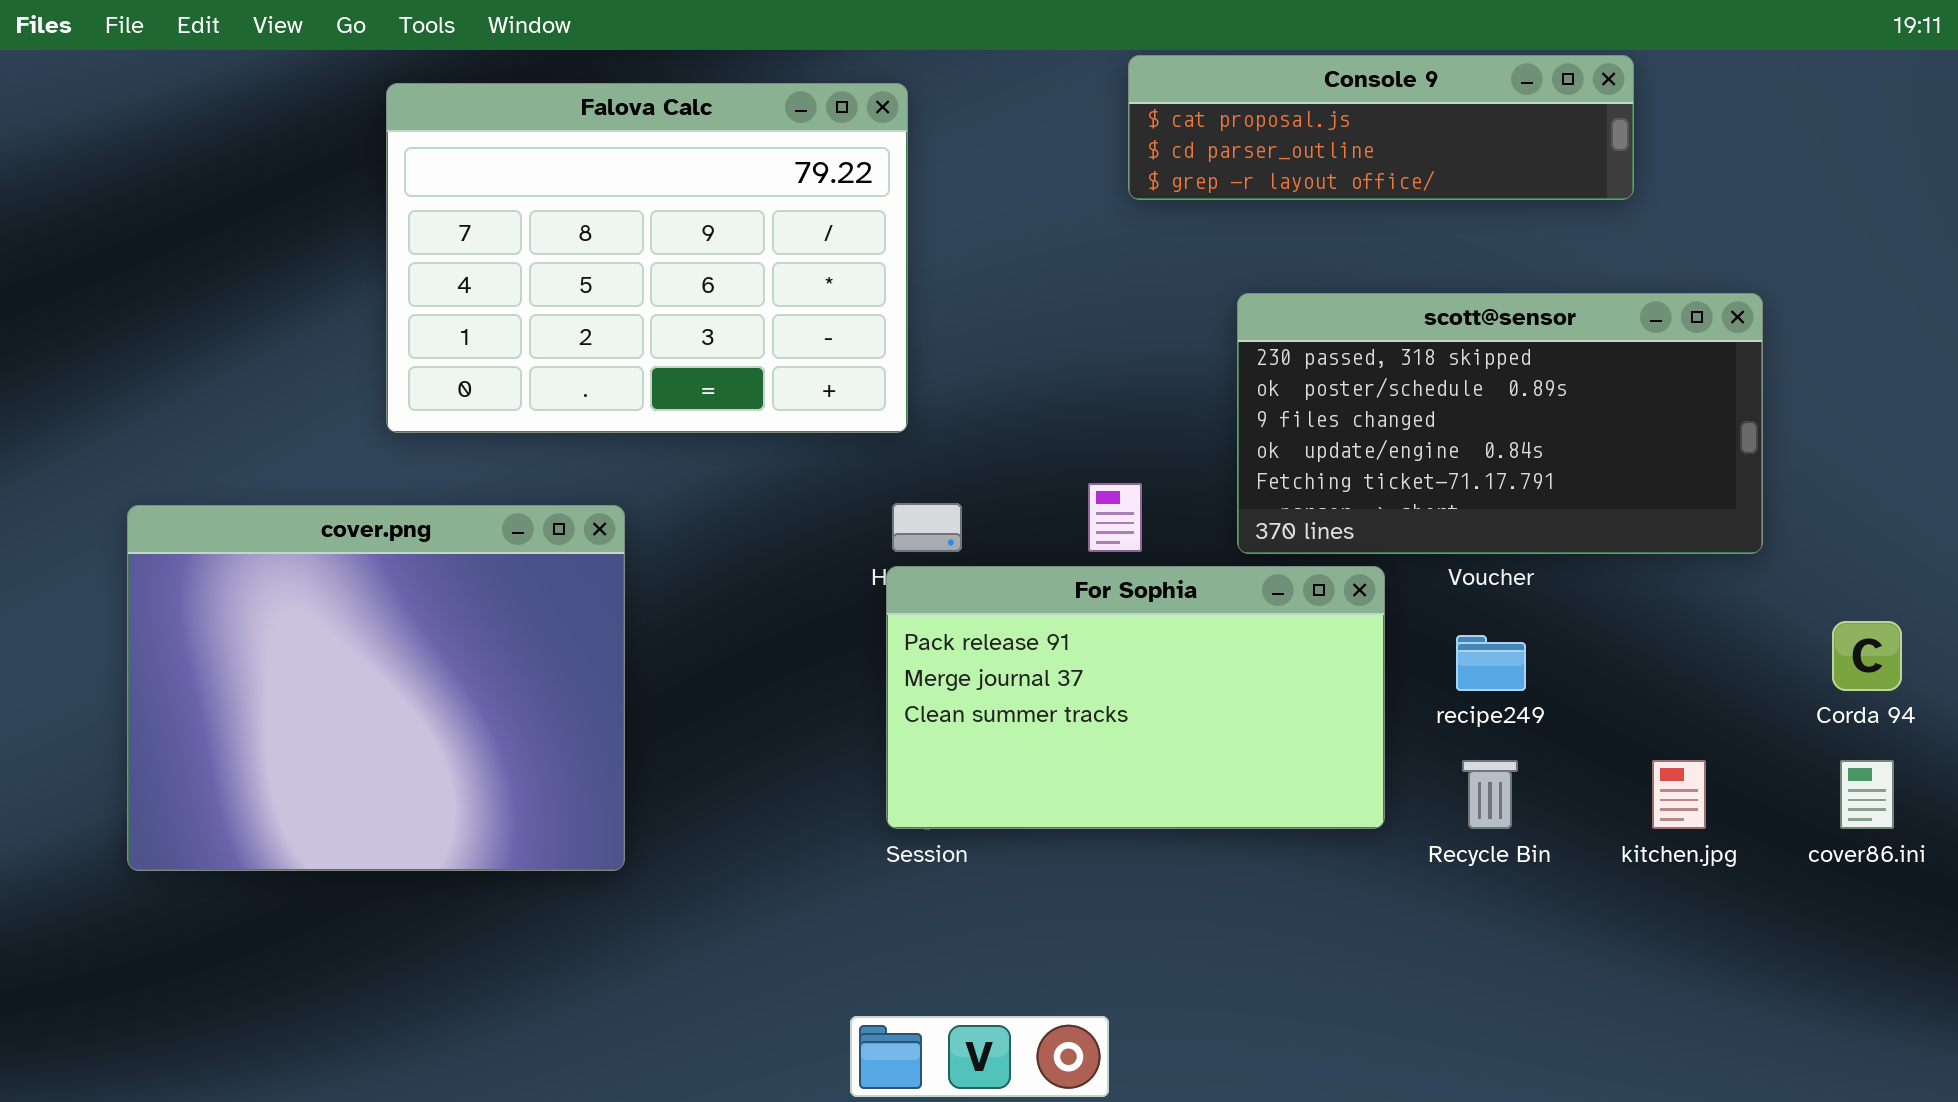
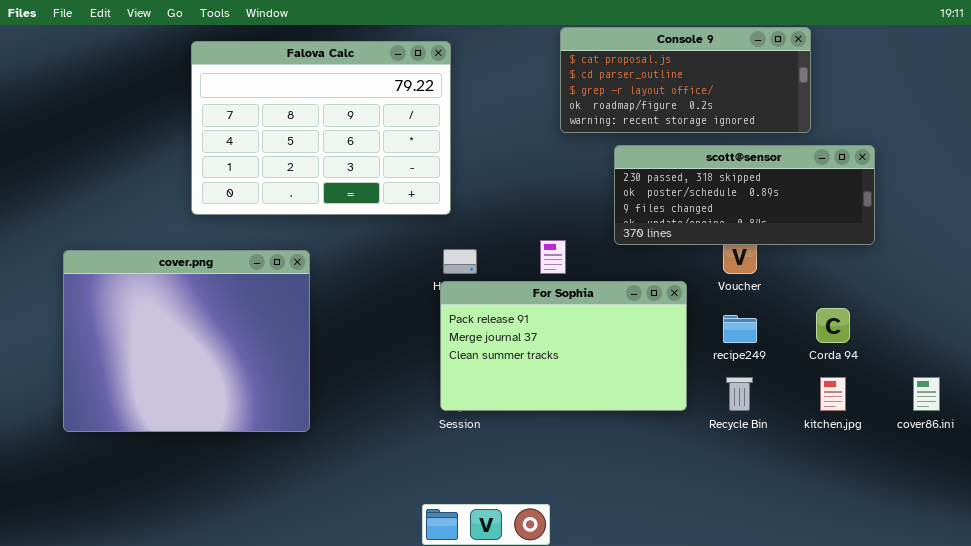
Console 9: [1128,55,1634,200] -> [560,27,811,133], resized
scott@sensor: [1237,293,1763,554] -> [614,145,875,245], resized
Corda 94: [1832,621,1902,691] -> [816,308,850,343], moved

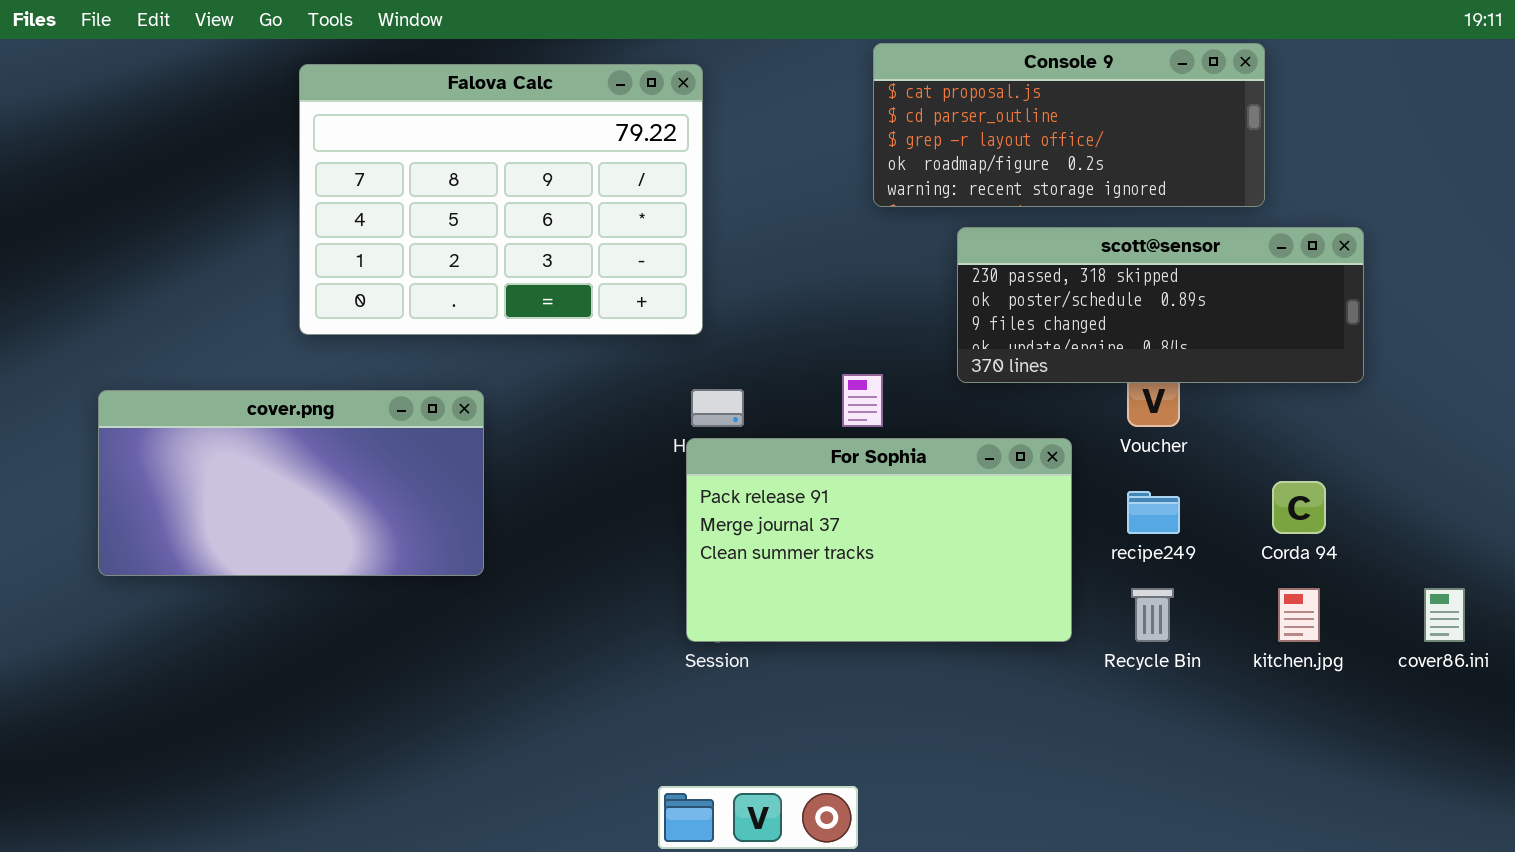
cover.png: [63,250,310,432] -> [98,390,484,576], resized

